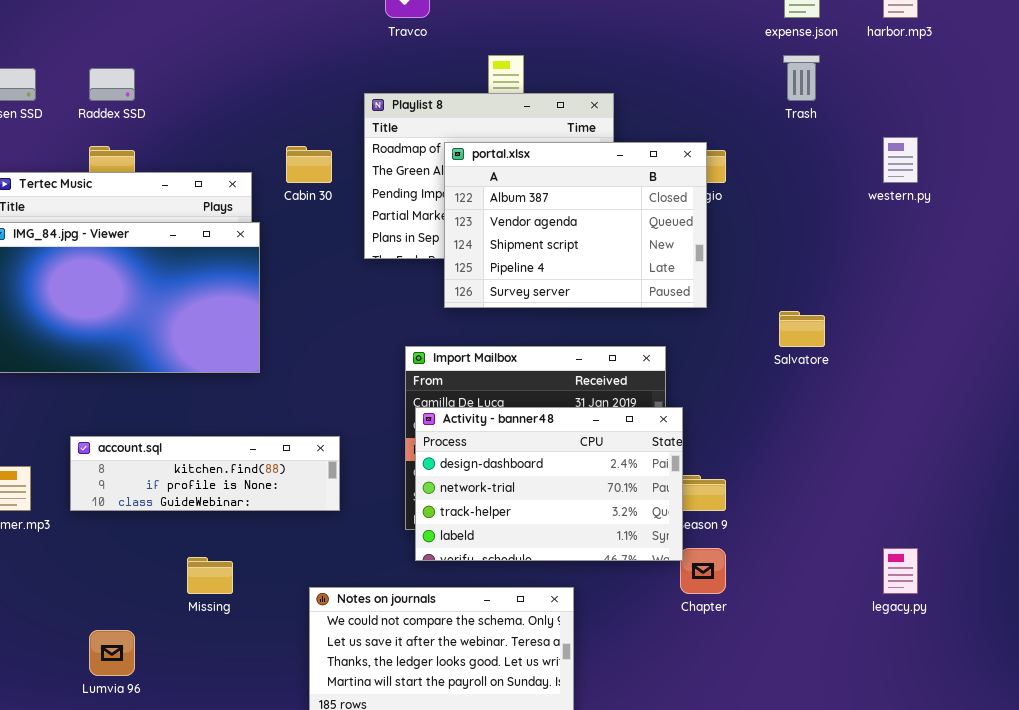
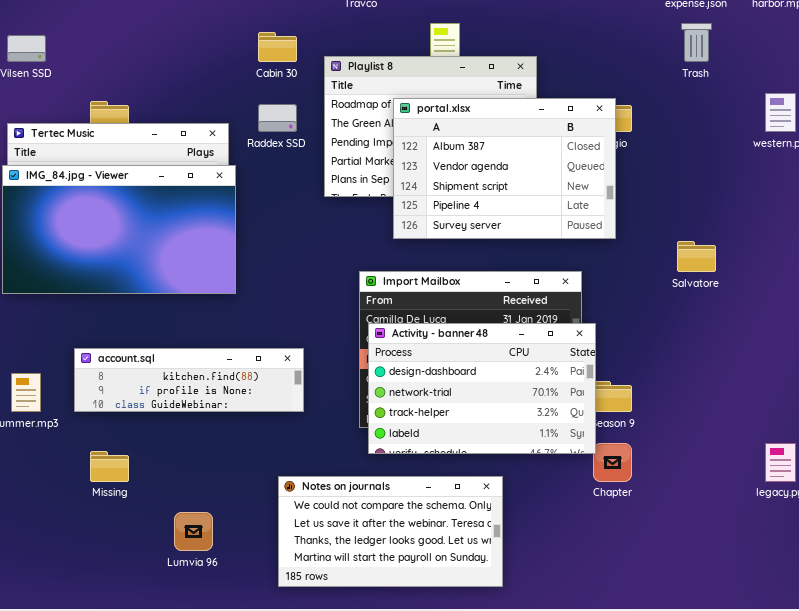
Raddex SSD: [89,68,135,101] -> [258,104,297,132], moved
Cabin 30: [286,146,332,183] -> [258,32,297,62], moved
Missing: [187,557,233,594] -> [90,451,129,482], moved
Lumvia 96: [89,630,135,676] -> [174,512,213,551], moved

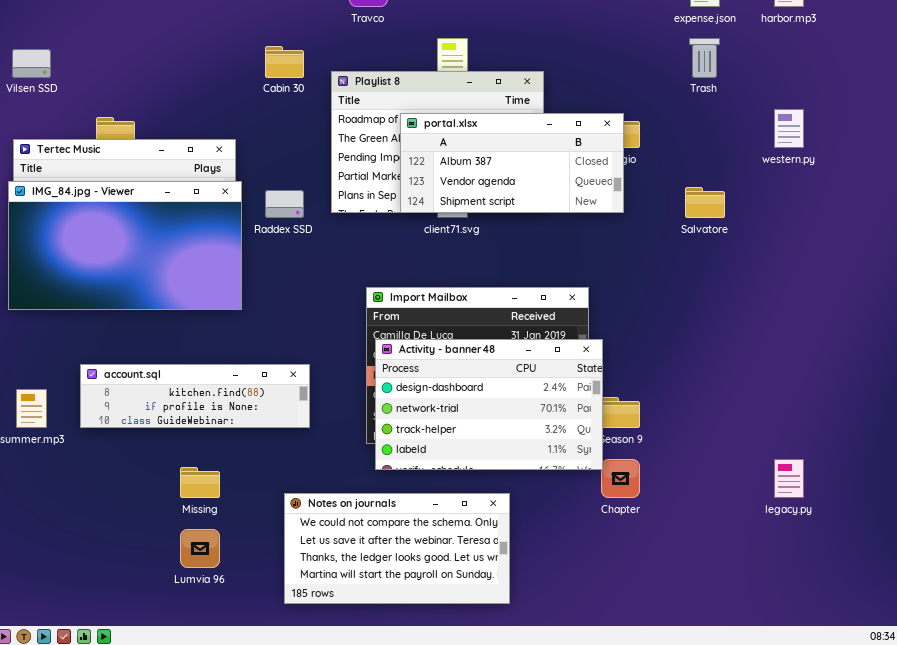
portal.xlsx: [393,98,616,239] -> [400,113,624,213], resized
Raddex SSD: [258,104,297,132] -> [265,190,304,218], moved
Salvatore: [677,241,716,272] -> [685,187,725,218], moved
Missing: [90,451,129,482] -> [180,467,220,498], moved

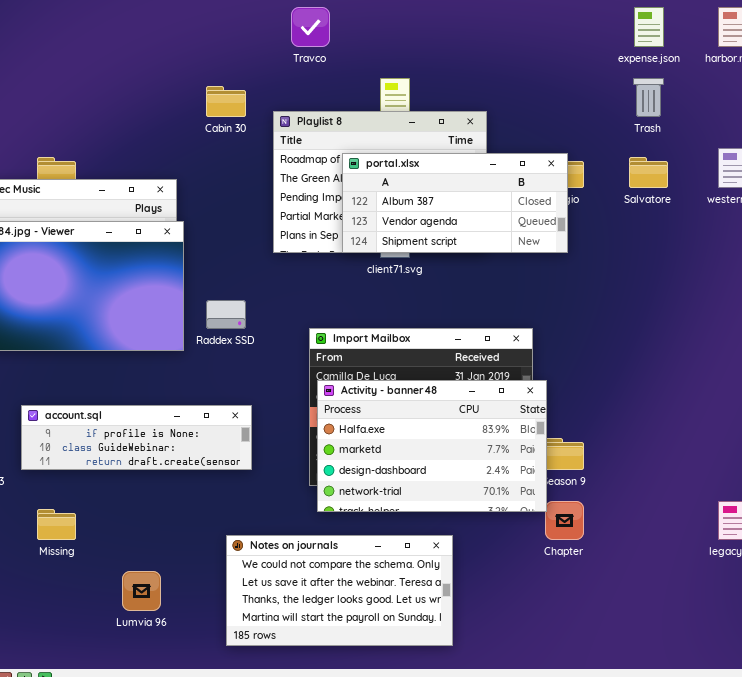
Salvatore: [685,187,725,218] -> [629,157,668,188], moved
Raddex SSD: [265,190,304,218] -> [206,300,246,329], moved
Activity - banner48: [375,339,603,470] -> [317,380,547,512], scrolled up 2 rows
account.sql: [80,364,310,428] -> [21,405,252,470], scrolled down 1 row
Missing: [180,467,220,498] -> [37,509,76,540], moved

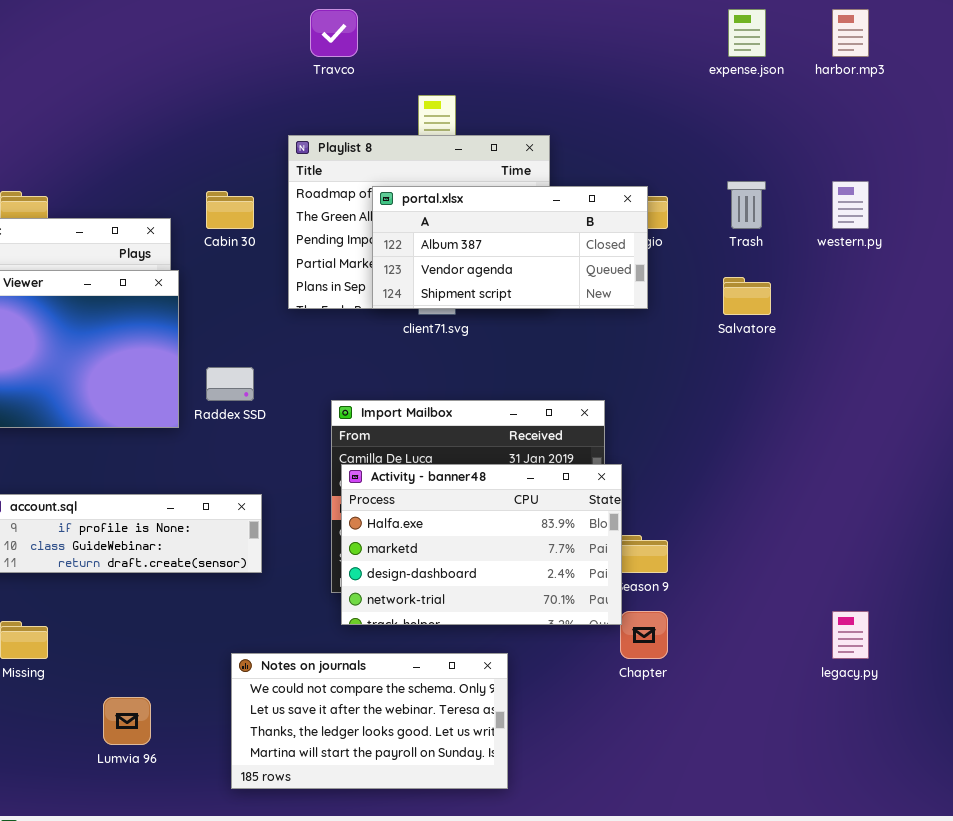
Trash: [633,78,664,117] -> [727,181,766,229], moved
Cabin 30: [206,86,246,117] -> [206,191,254,229], moved
Salvatore: [629,157,668,188] -> [723,277,771,315], moved

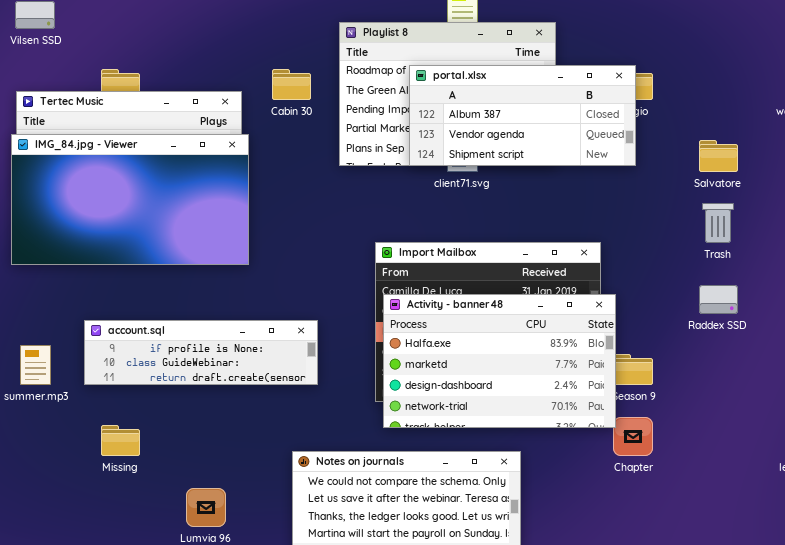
Trash: [727,181,766,229] -> [702,203,734,243], moved
Raddex SSD: [206,367,254,401] -> [699,285,738,314], moved

